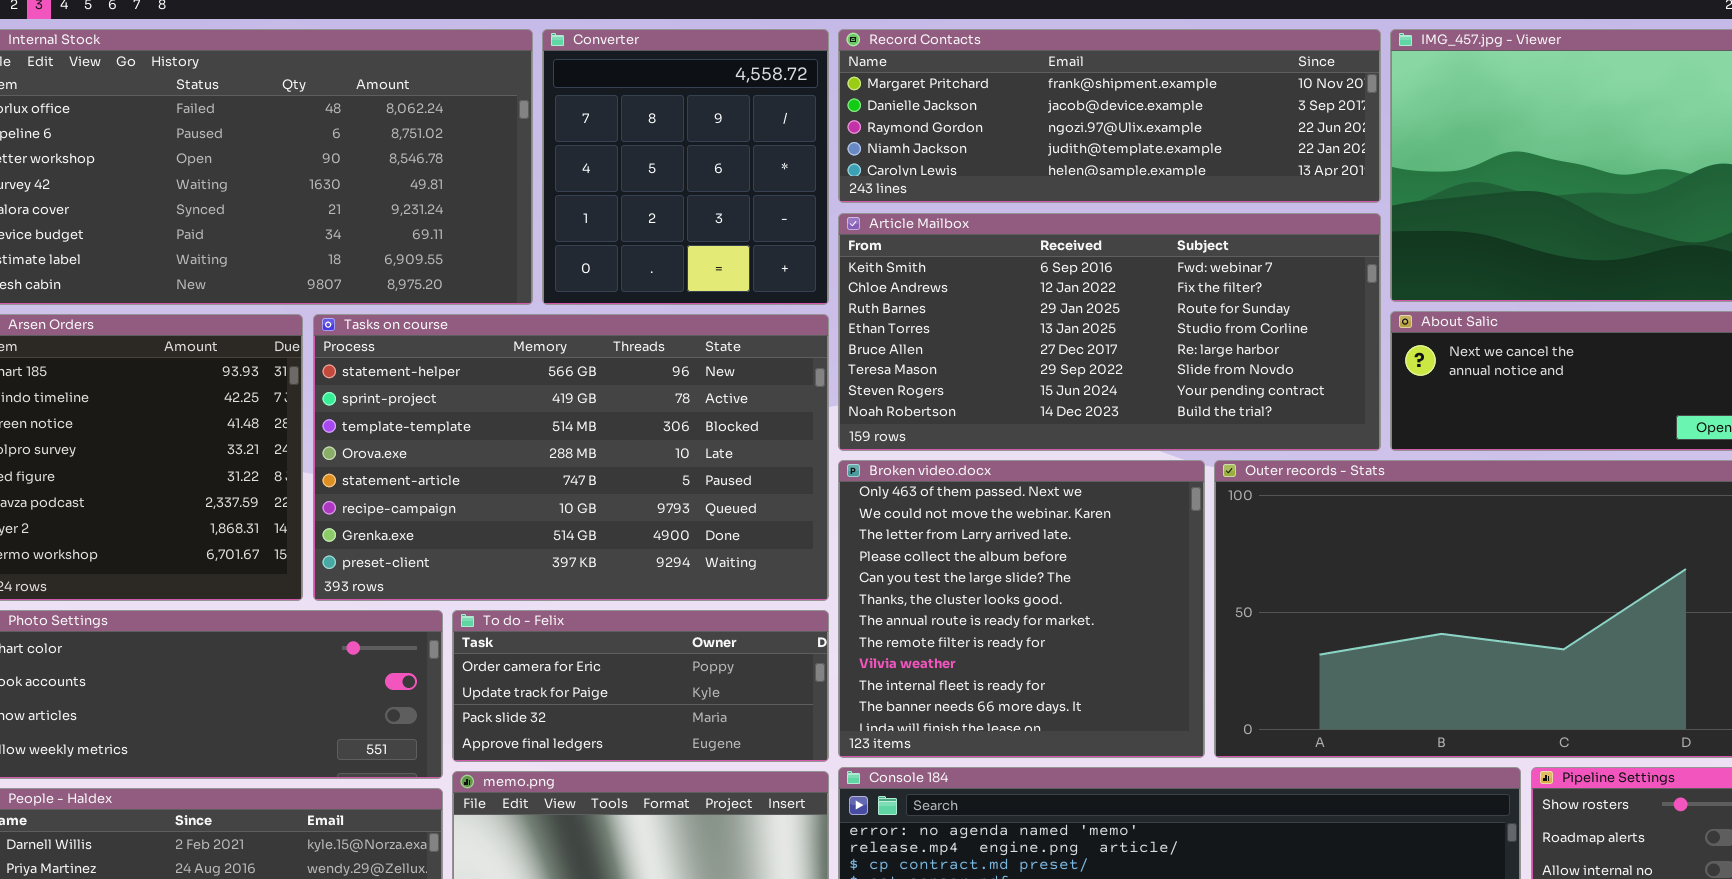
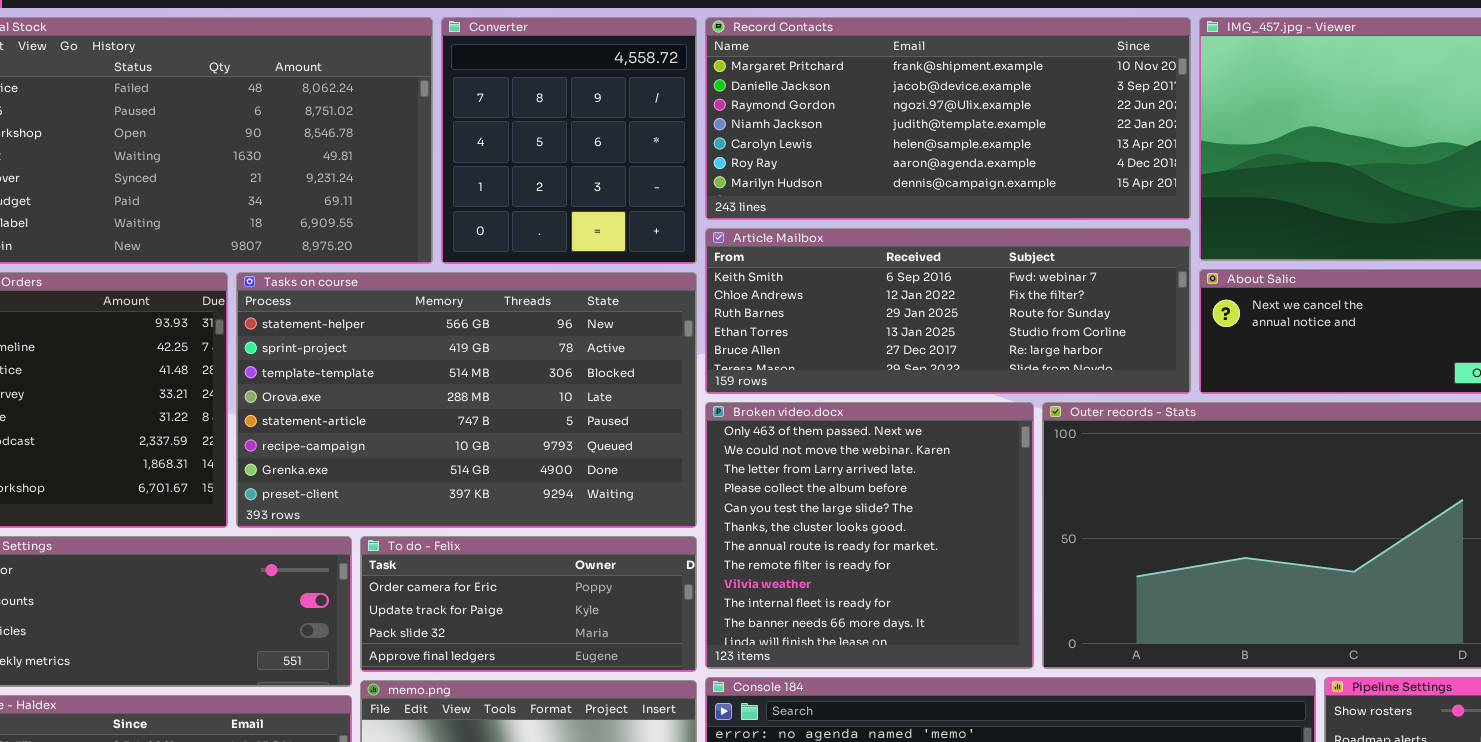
Record Contacts: [838,29,1381,203] -> [705,17,1191,220], resized
Article Mailbox: [838,213,1381,451] -> [705,228,1191,394], resized

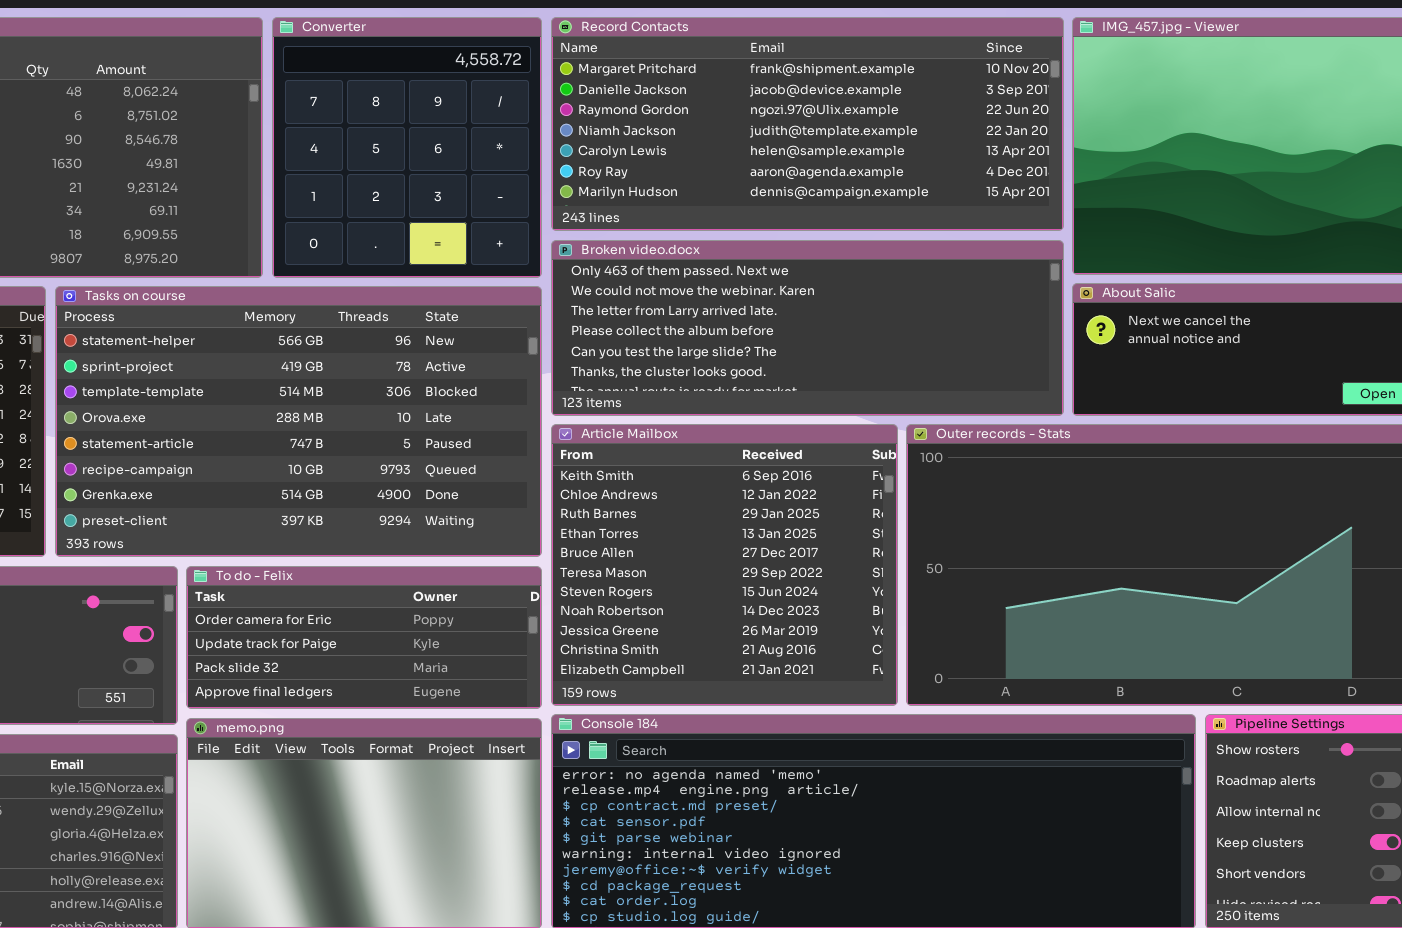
Article Mailbox: [705,228,1191,394] -> [551,424,898,706], moved, resized
Broken video.docx: [705,402,1034,669] -> [551,240,1064,416], moved, resized

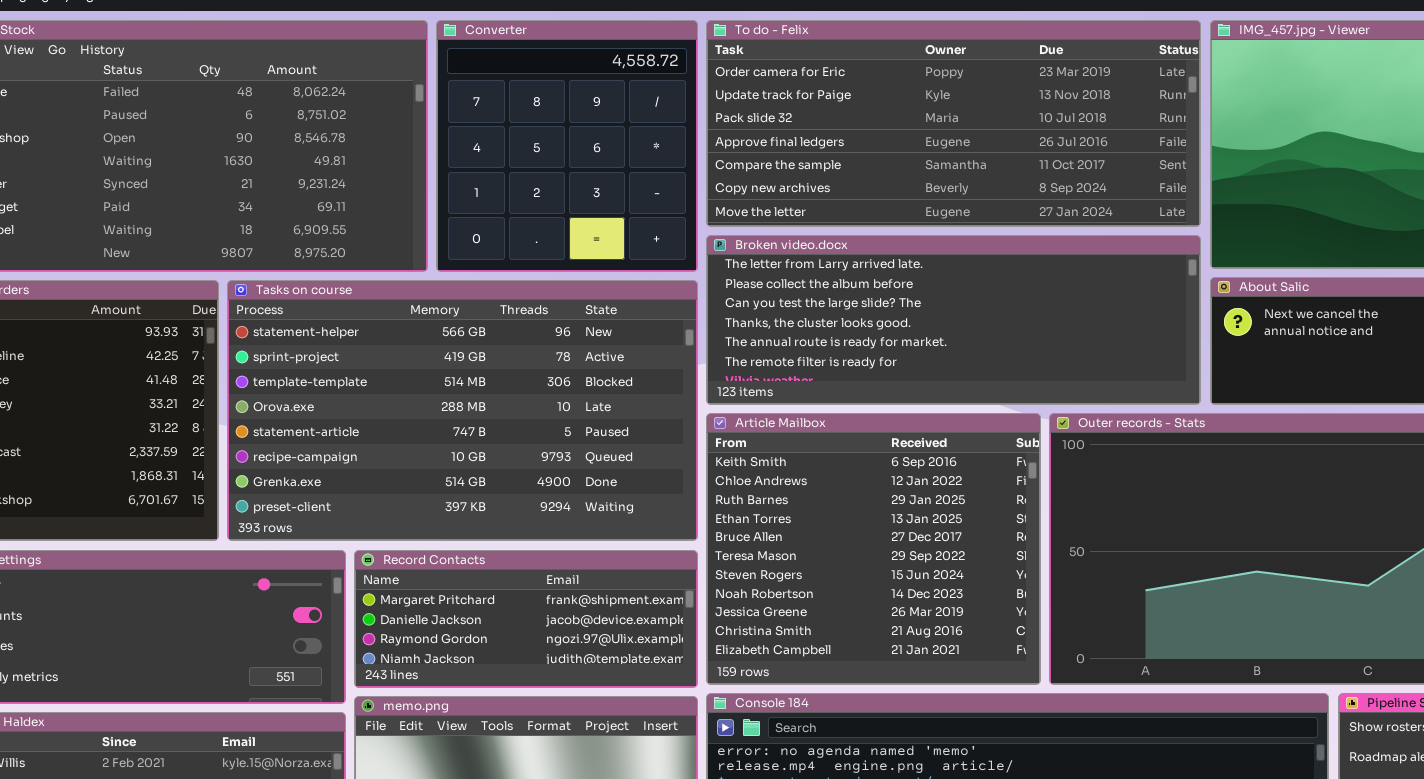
Record Contacts: [551,17,1064,231] -> [354,550,698,688], moved, resized
Broken video.docx: [551,240,1064,416] -> [706,235,1201,405], scrolled down 2 rows
To do - Felix: [186,566,542,709] -> [706,20,1201,227], moved, resized

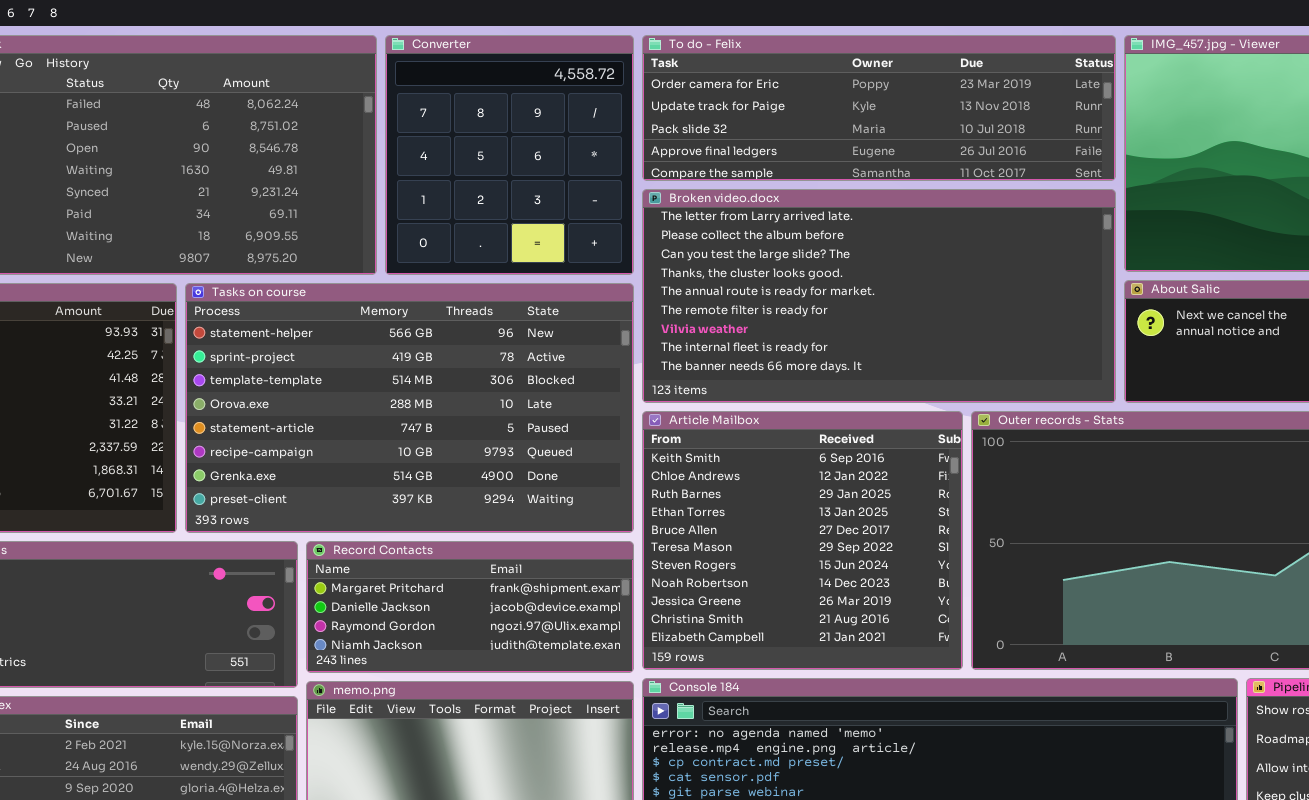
To do - Felix: [706,20,1201,227] -> [642,35,1116,181], resized
Broken video.docx: [706,235,1201,405] -> [642,189,1116,403], resized

